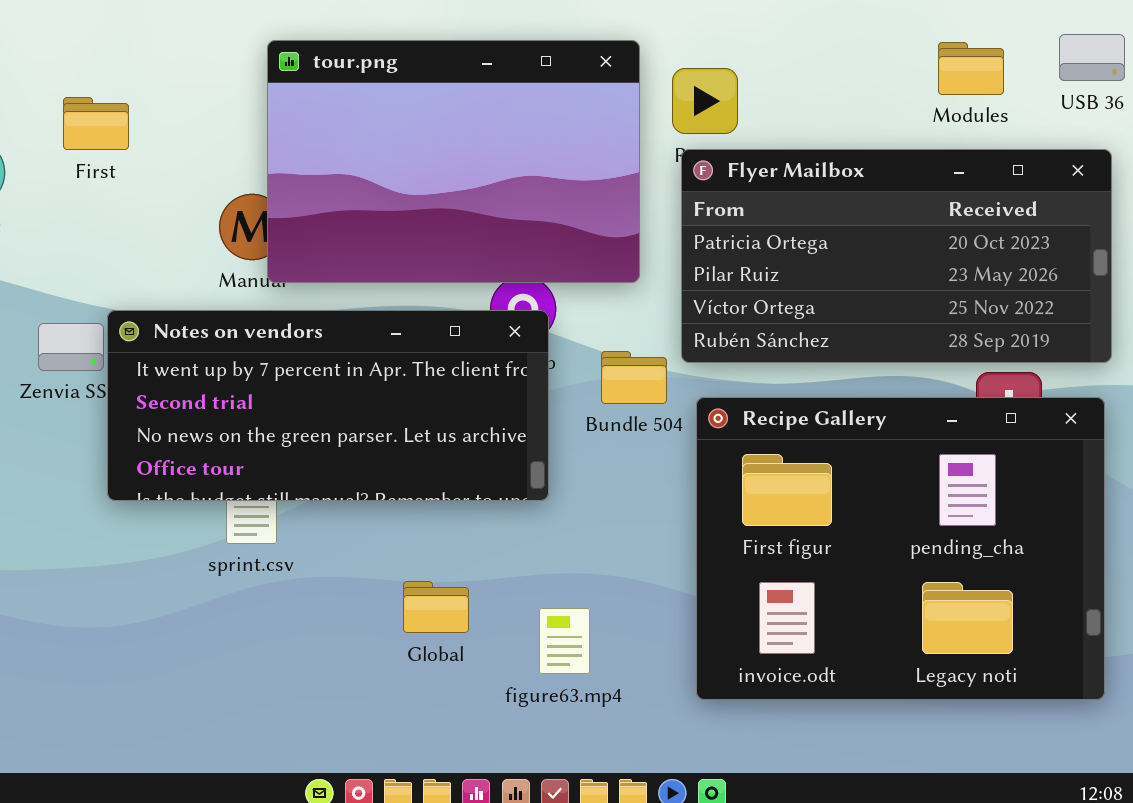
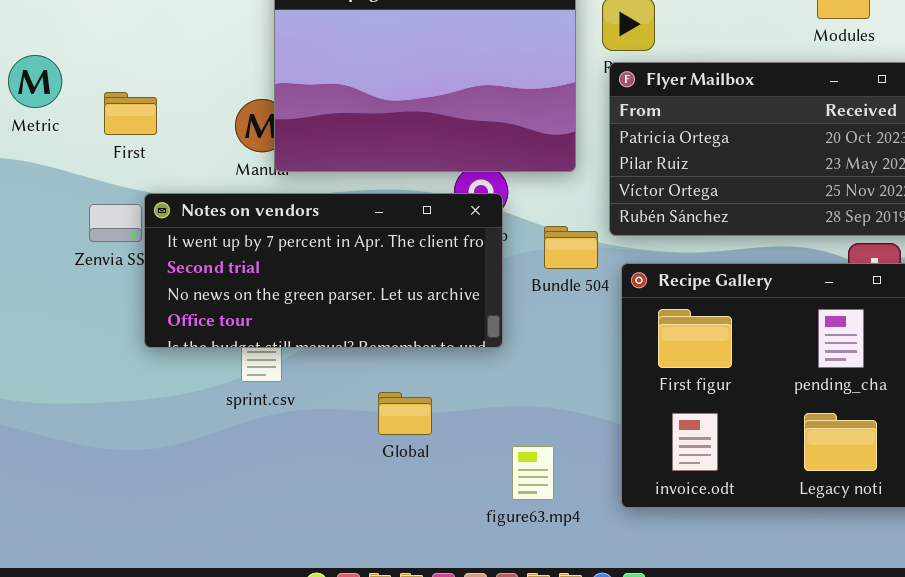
First: [63,97,129,150] -> [104,92,157,135], moved
Global: [403,581,469,633] -> [378,392,432,435], moved
figure63.mp4: [539,608,590,674] -> [512,446,554,500], moved

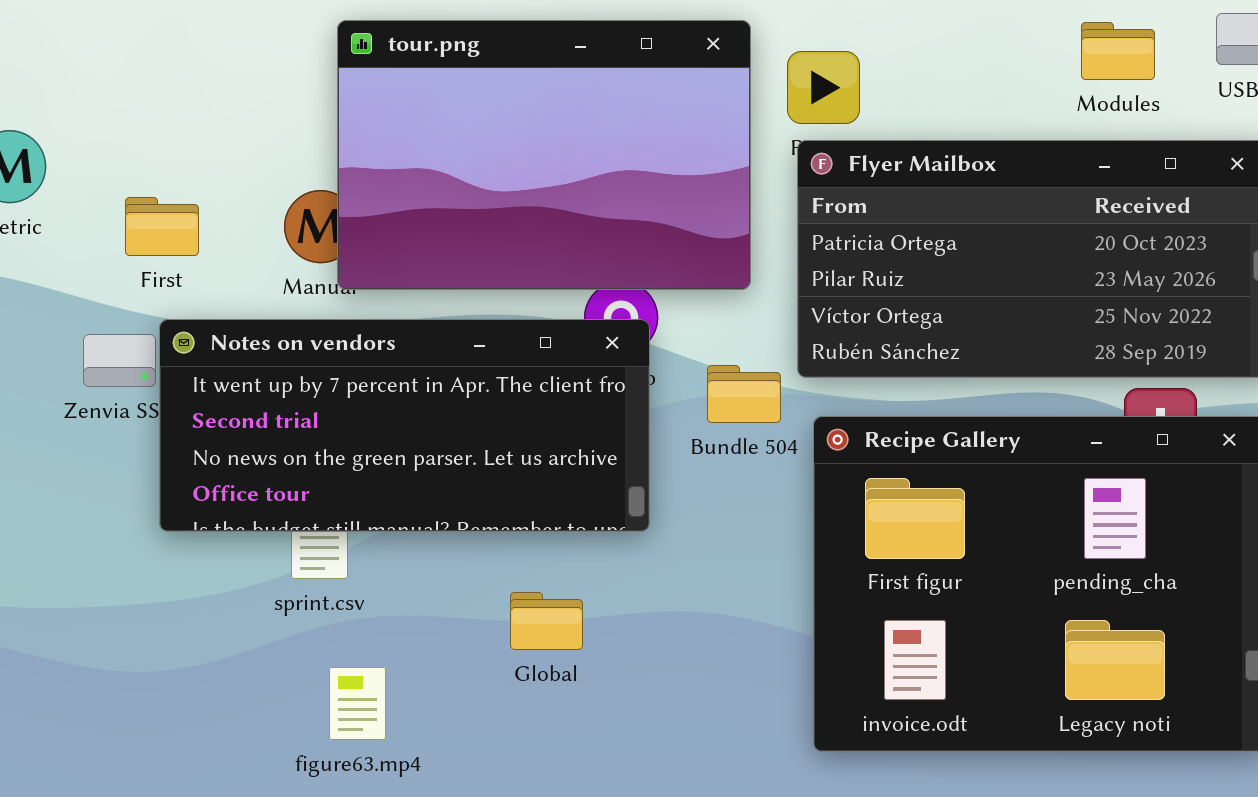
First: [104,92,157,135] -> [125,197,199,256], moved
Global: [378,392,432,435] -> [510,592,583,650], moved
figure63.mp4: [512,446,554,500] -> [329,667,386,740], moved

